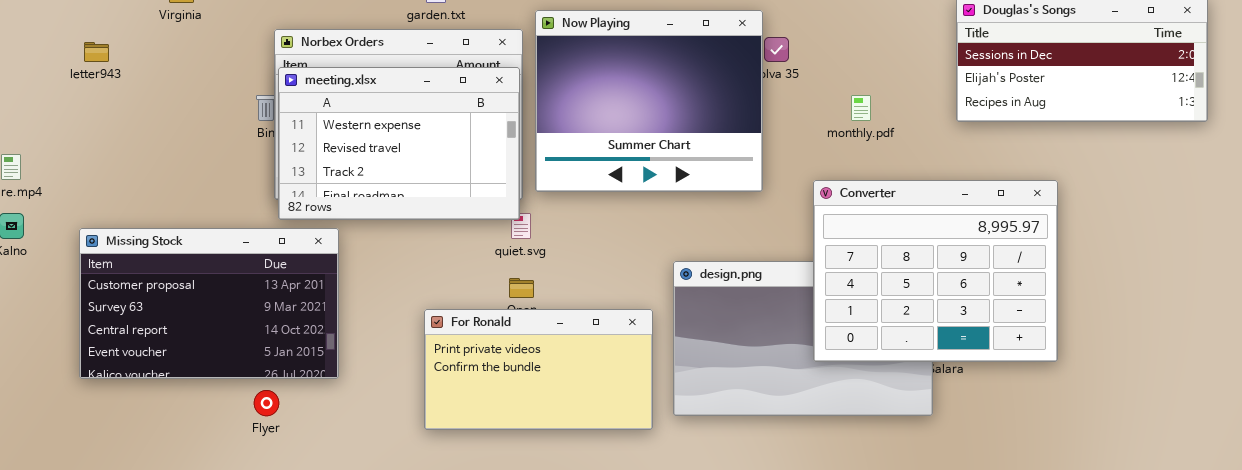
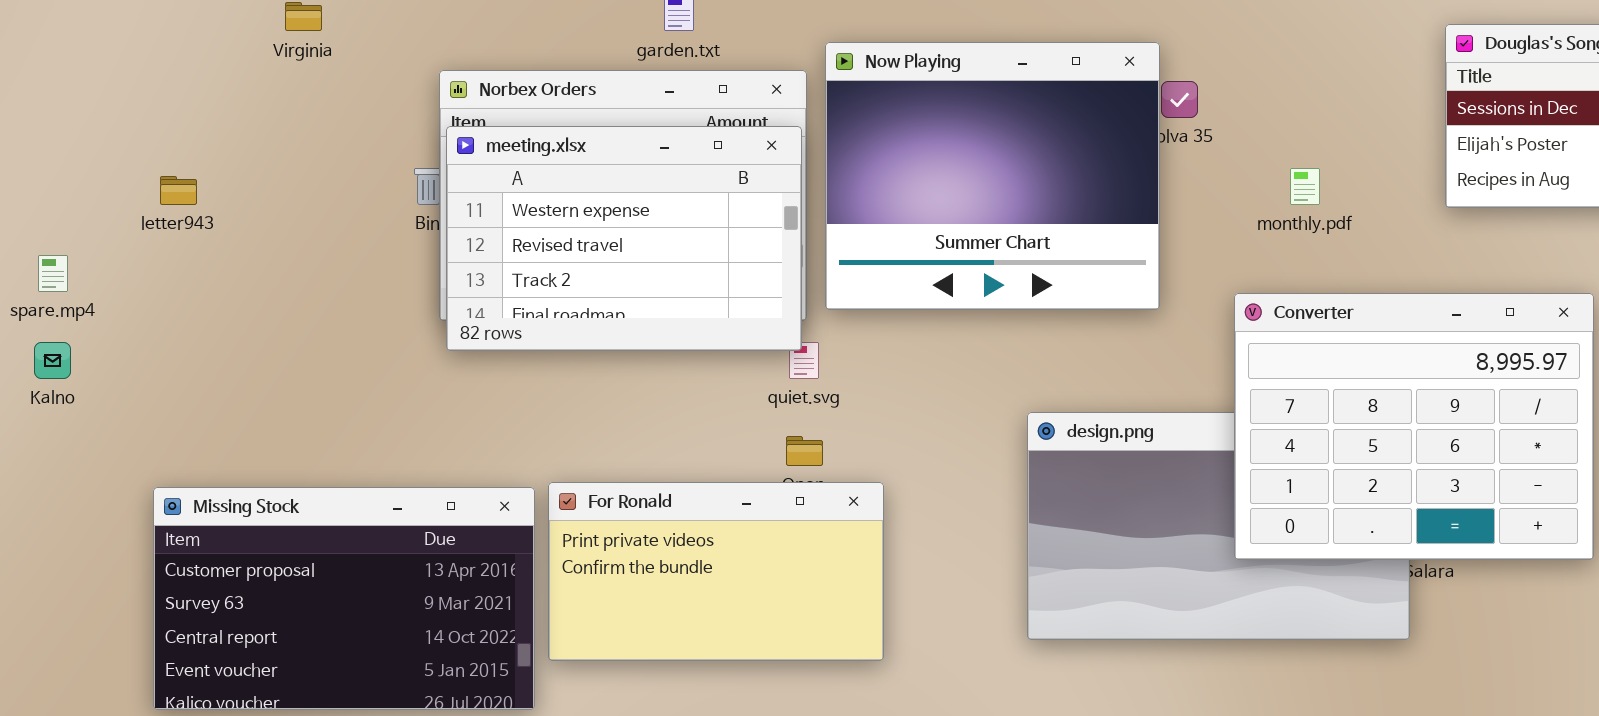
letter943: [84,42,109,62] -> [160,176,197,205], moved
Missing Stock: [79,228,339,379] -> [153,487,535,710], moved
For Ronald: [424,309,653,430] -> [548,482,884,661], moved

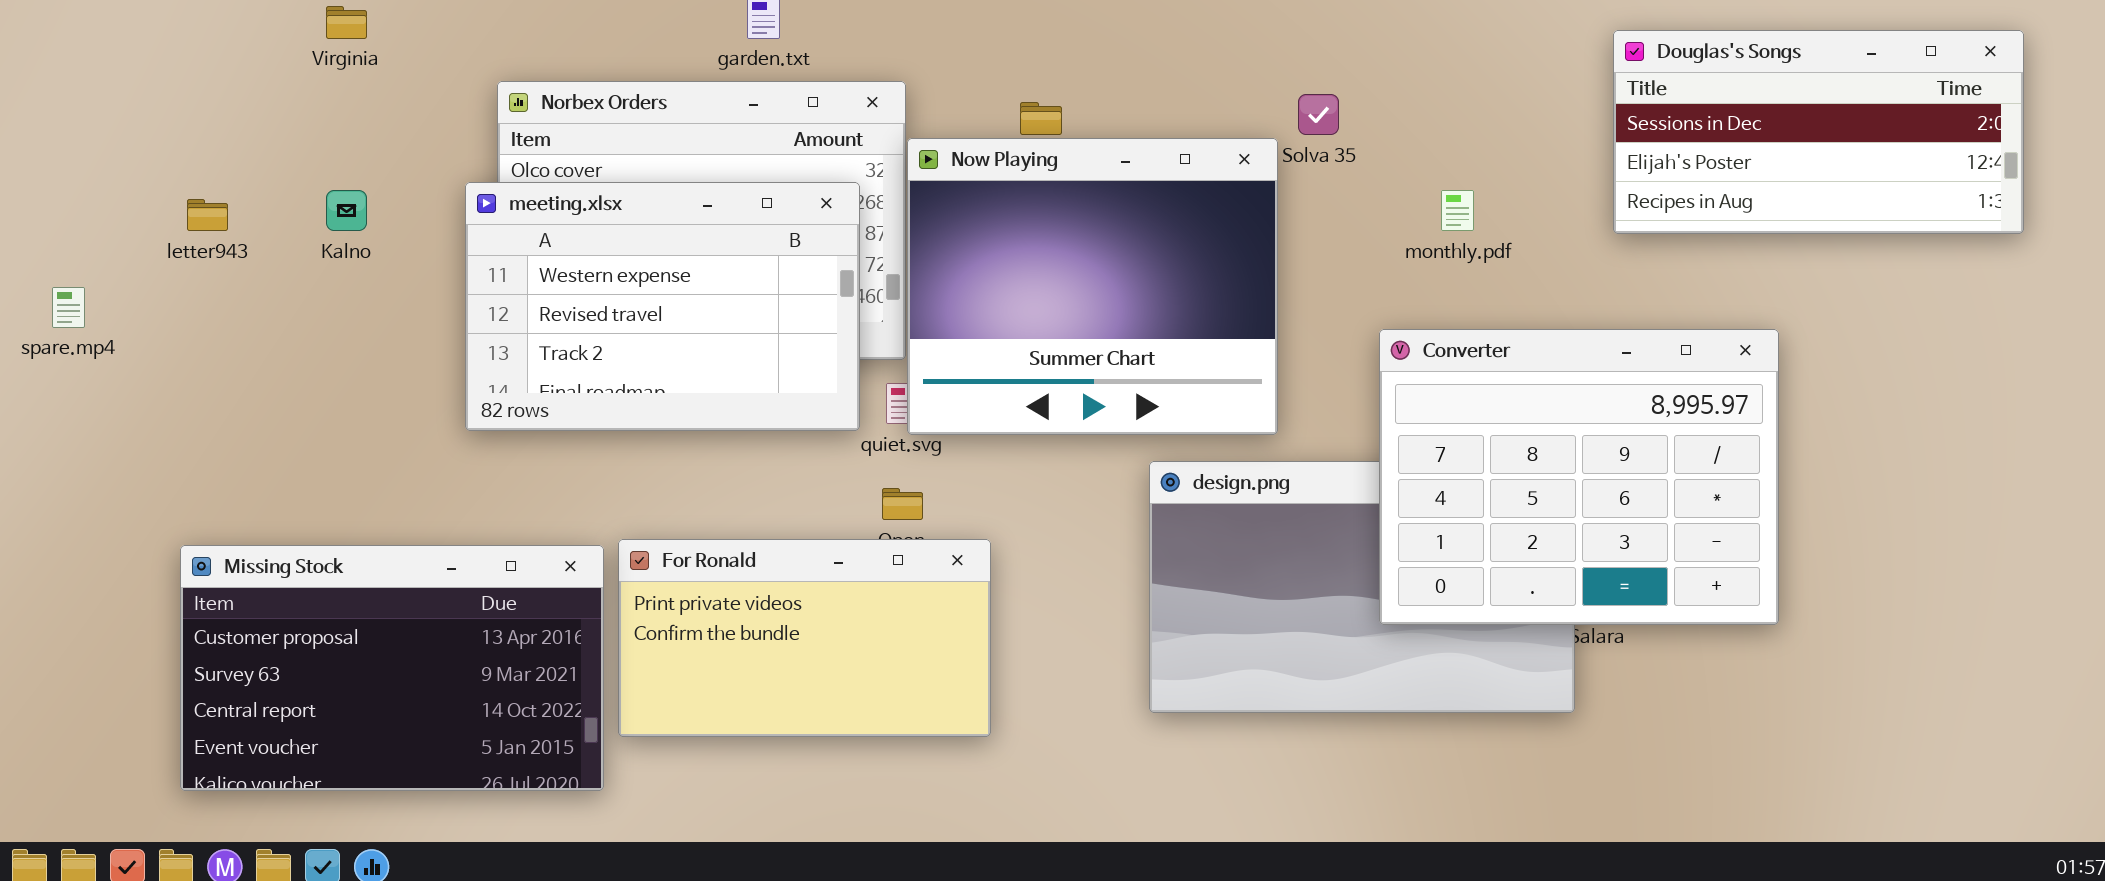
Now Playing: [825,42,1160,310] -> [907,138,1278,435], moved
meeting.xlsx: [446,126,802,351] -> [465,182,860,431], moved
Kalno: [34,342,71,379] -> [326,190,367,231], moved

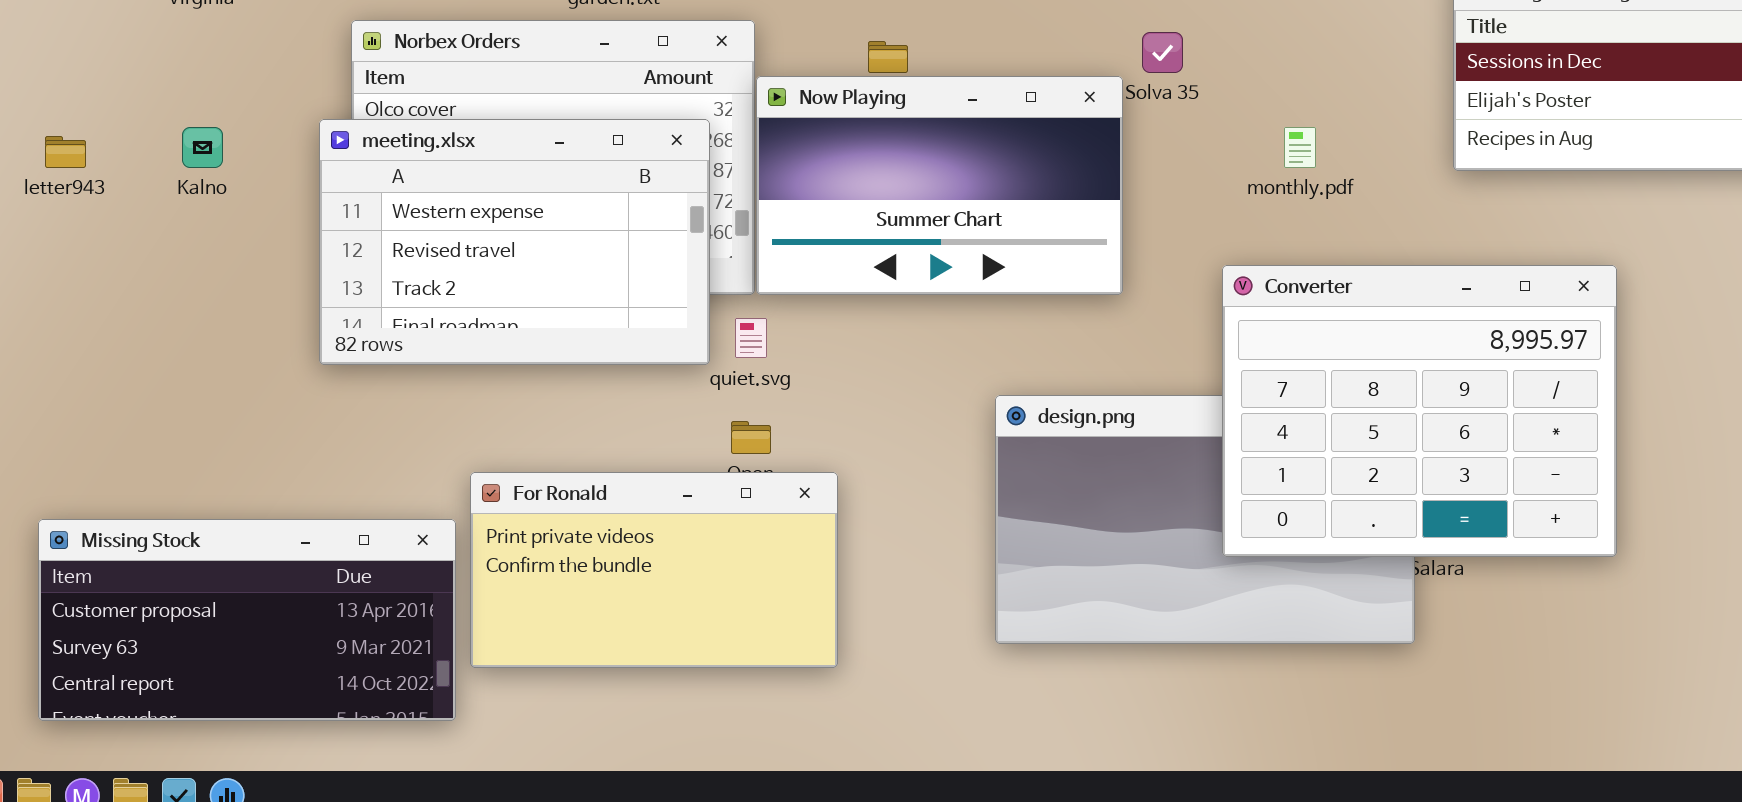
Now Playing: [907,138,1278,435] -> [756,76,1123,295], resized
Missing Stock: [180,545,604,791] -> [38,519,456,721], resized

